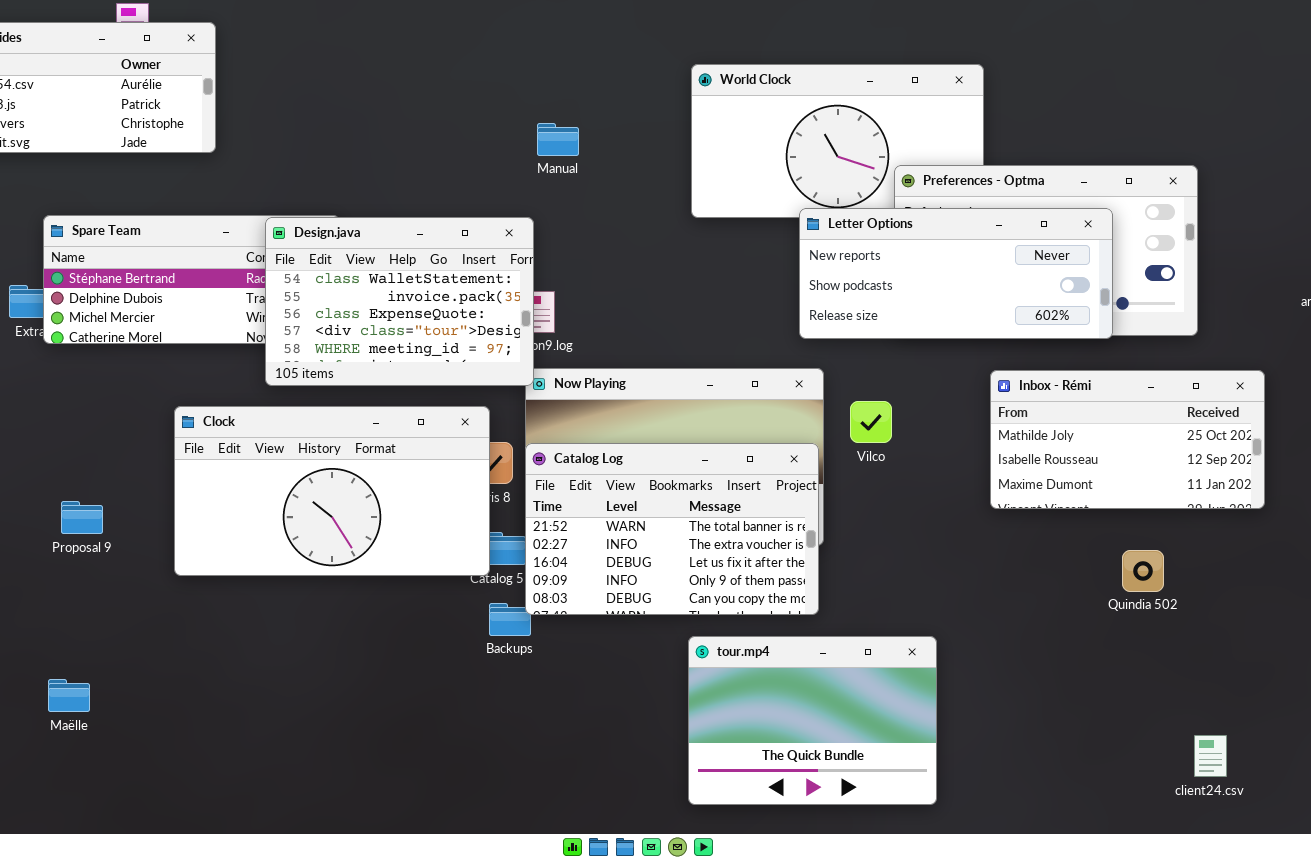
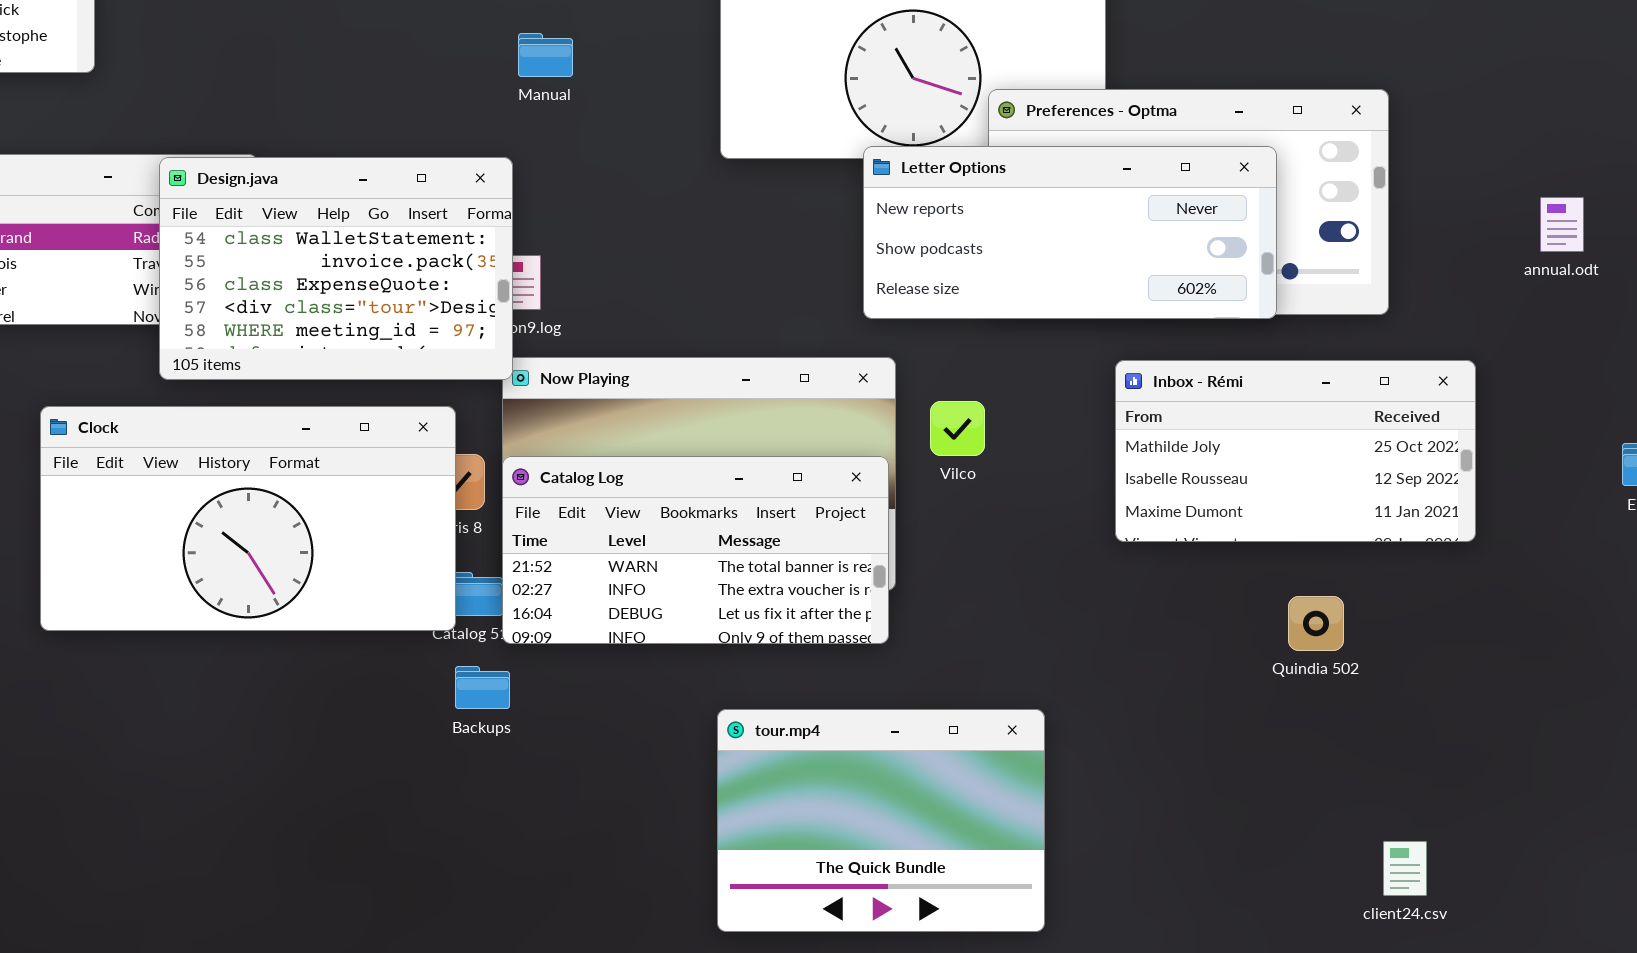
Catalog Log: [525,443,819,615] -> [502,456,889,644], resized

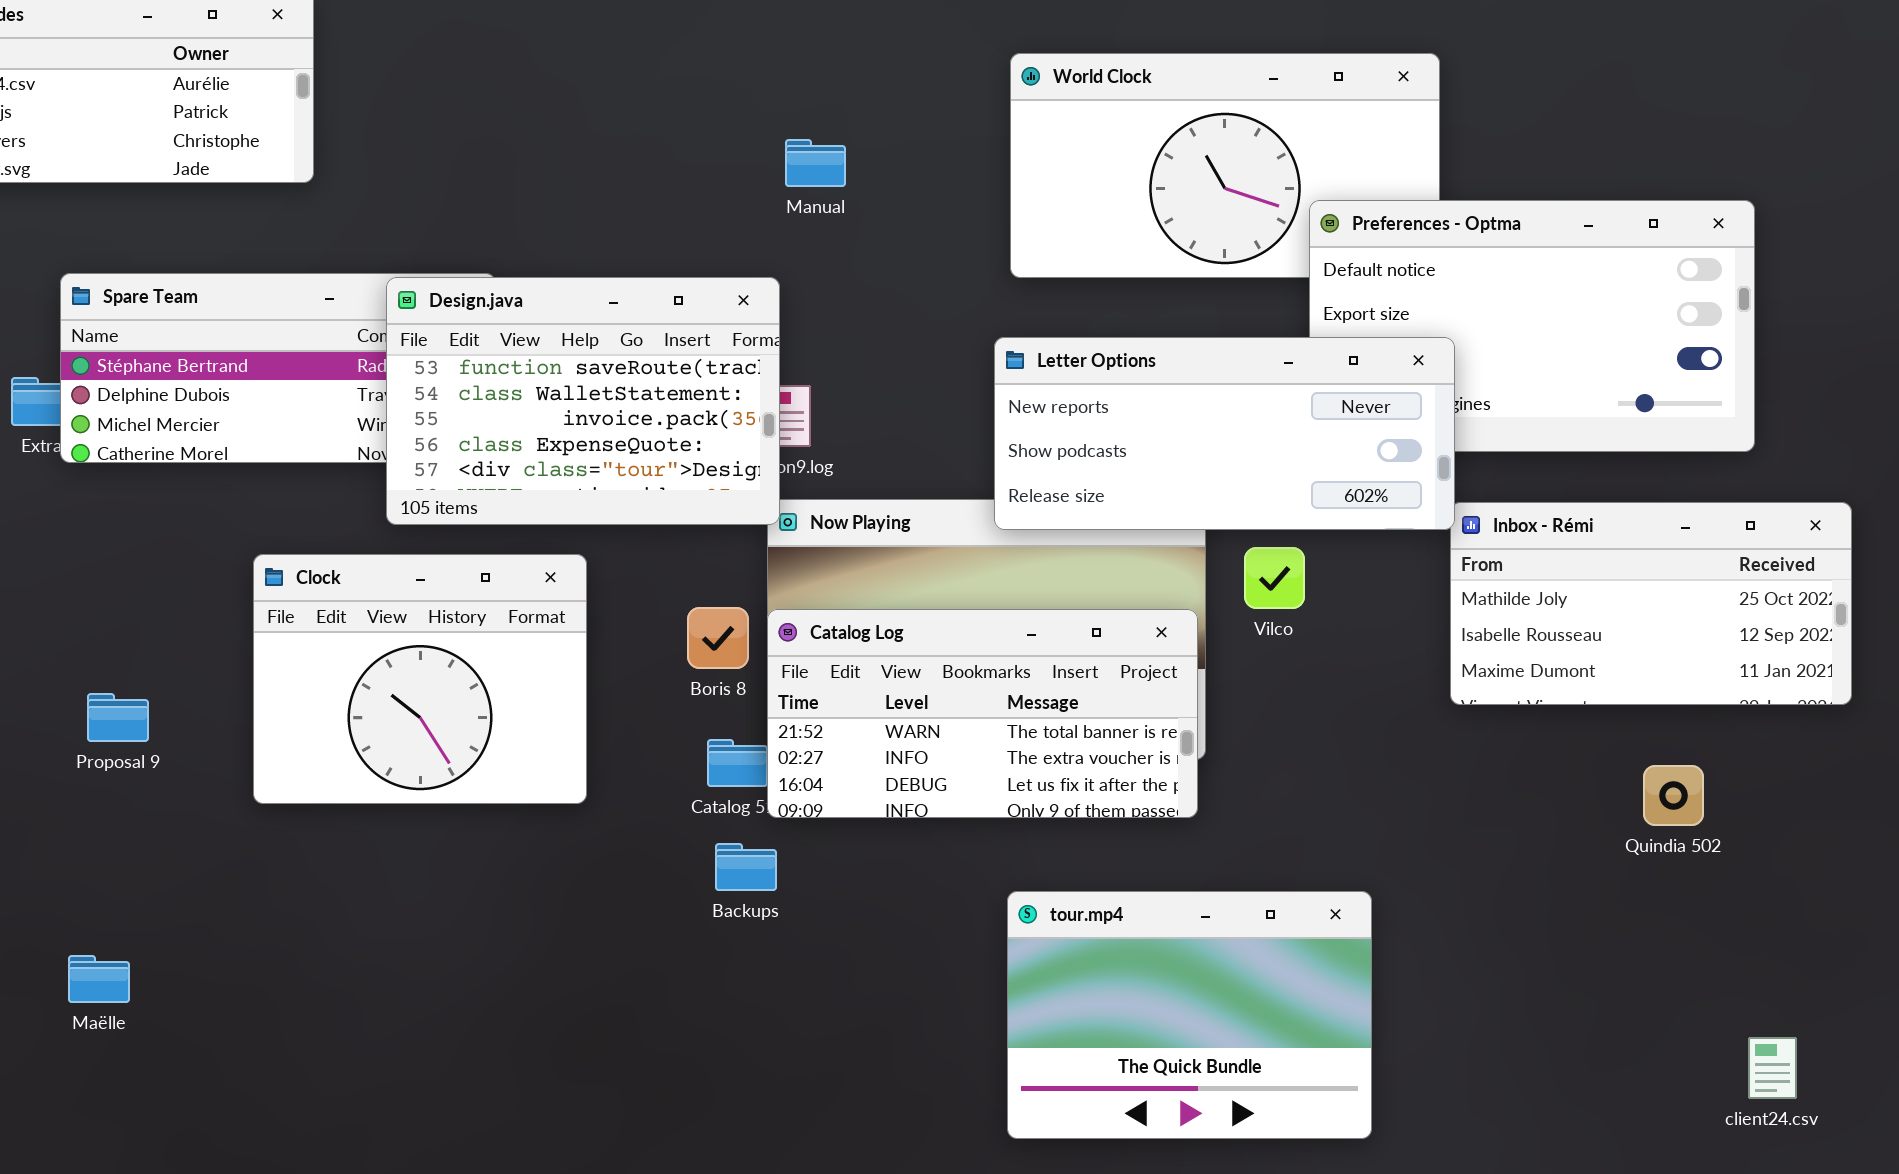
Letter Options: [863,146,1277,319] -> [994,337,1455,530], moved
Design.java: [159,157,513,380] -> [386,277,780,525], scrolled up 1 row
Clock: [40,406,456,631] -> [253,554,587,804], resized

